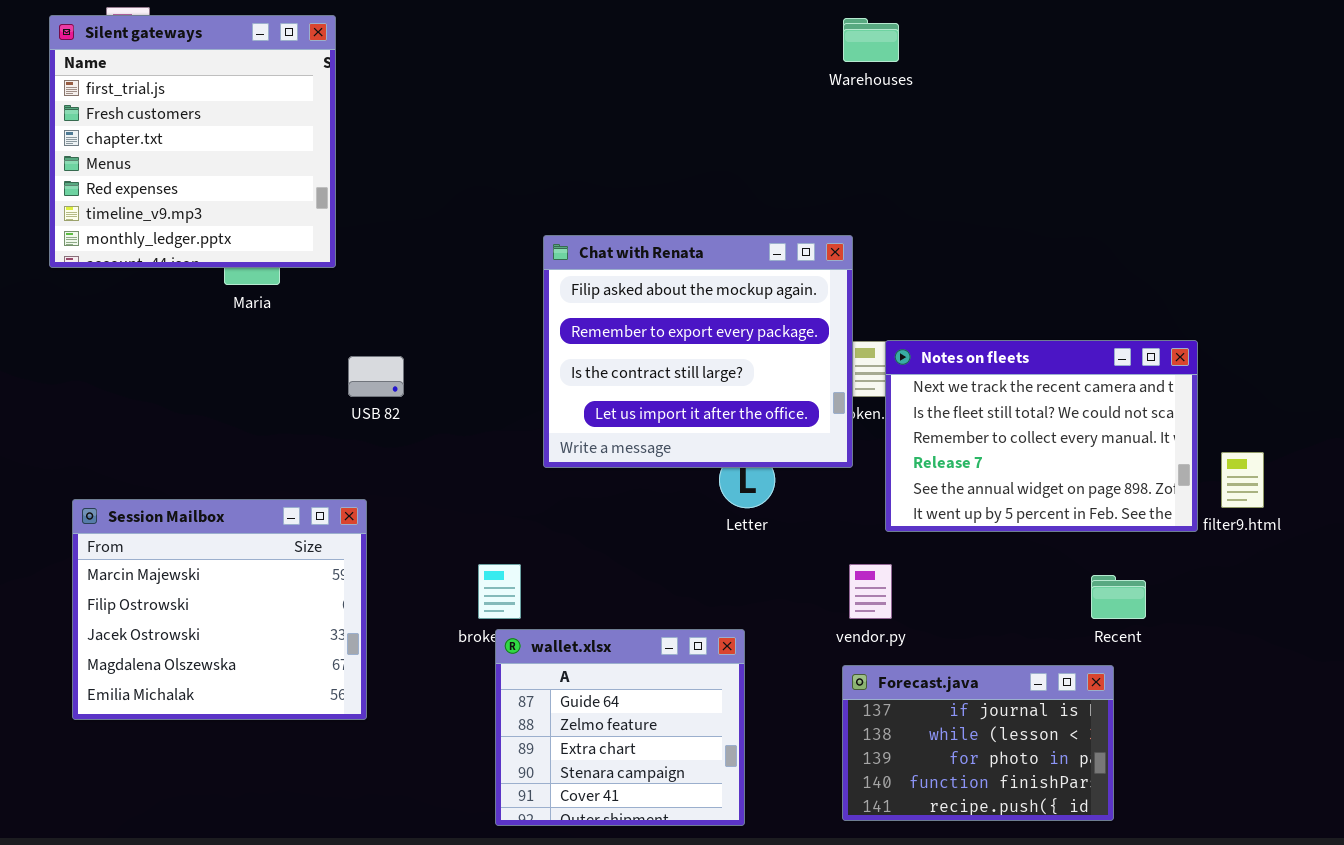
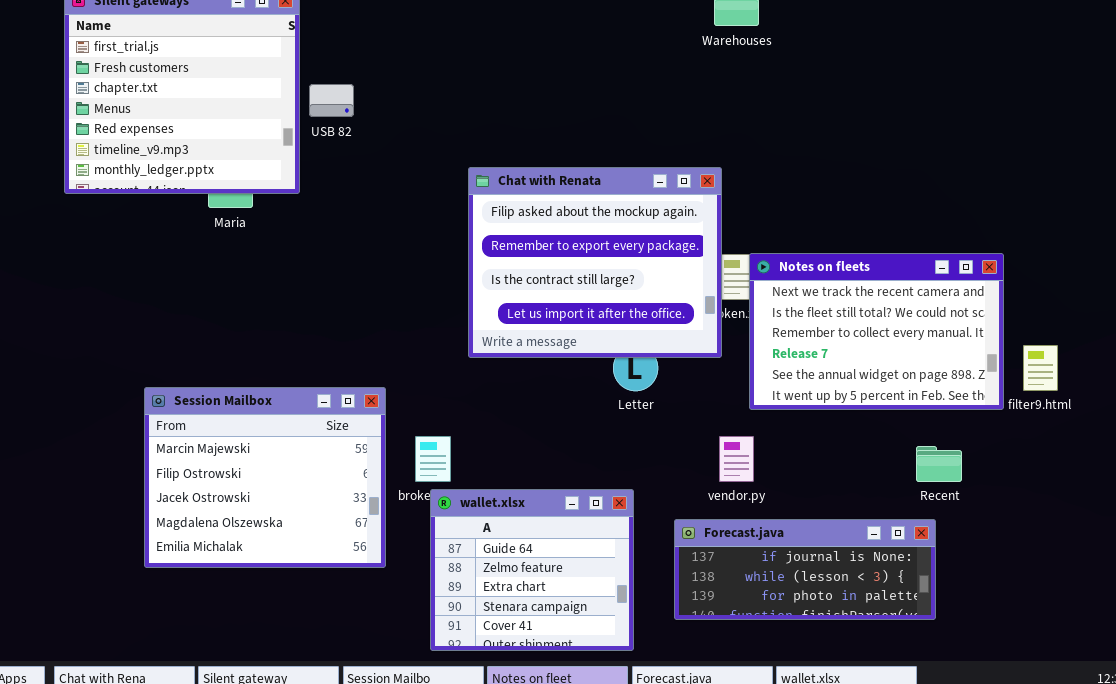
USB 82: [348,356,404,397] -> [309,84,354,117], moved
Session Mailbox: [72,499,367,720] -> [144,387,386,568], moved
Forecast.java: [842,665,1114,821] -> [674,519,936,620], resized

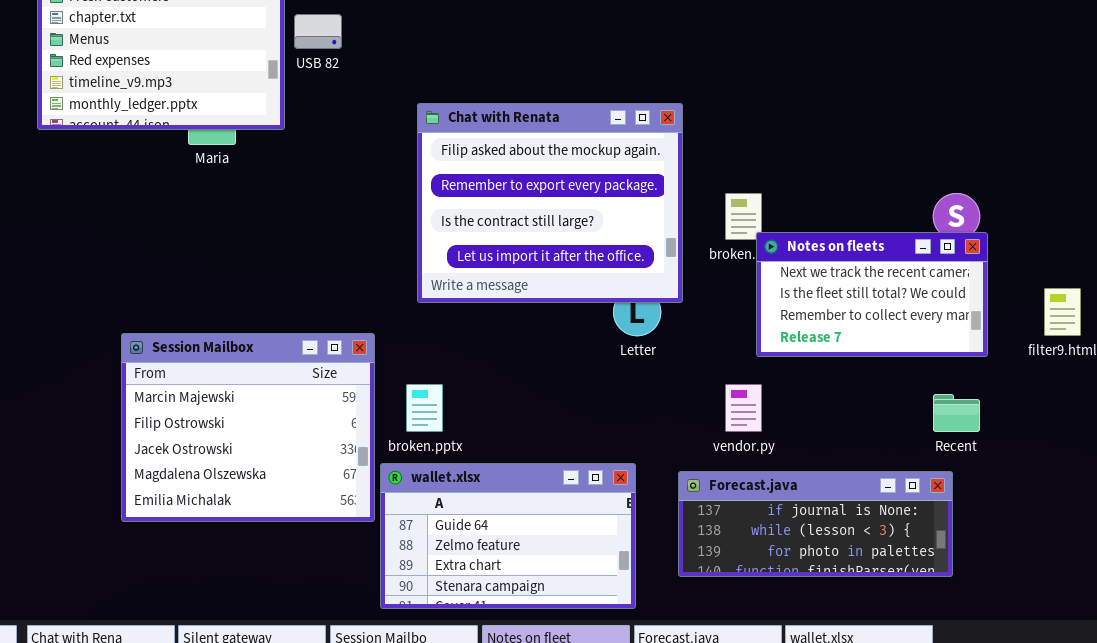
Chat with Renata: [468,167,722,358] -> [417,103,683,303], moved
Notes on fleets: [749,253,1004,410] -> [756,232,988,357], resized
wallet.xlsx: [430,489,634,651] -> [380,463,636,609], resized

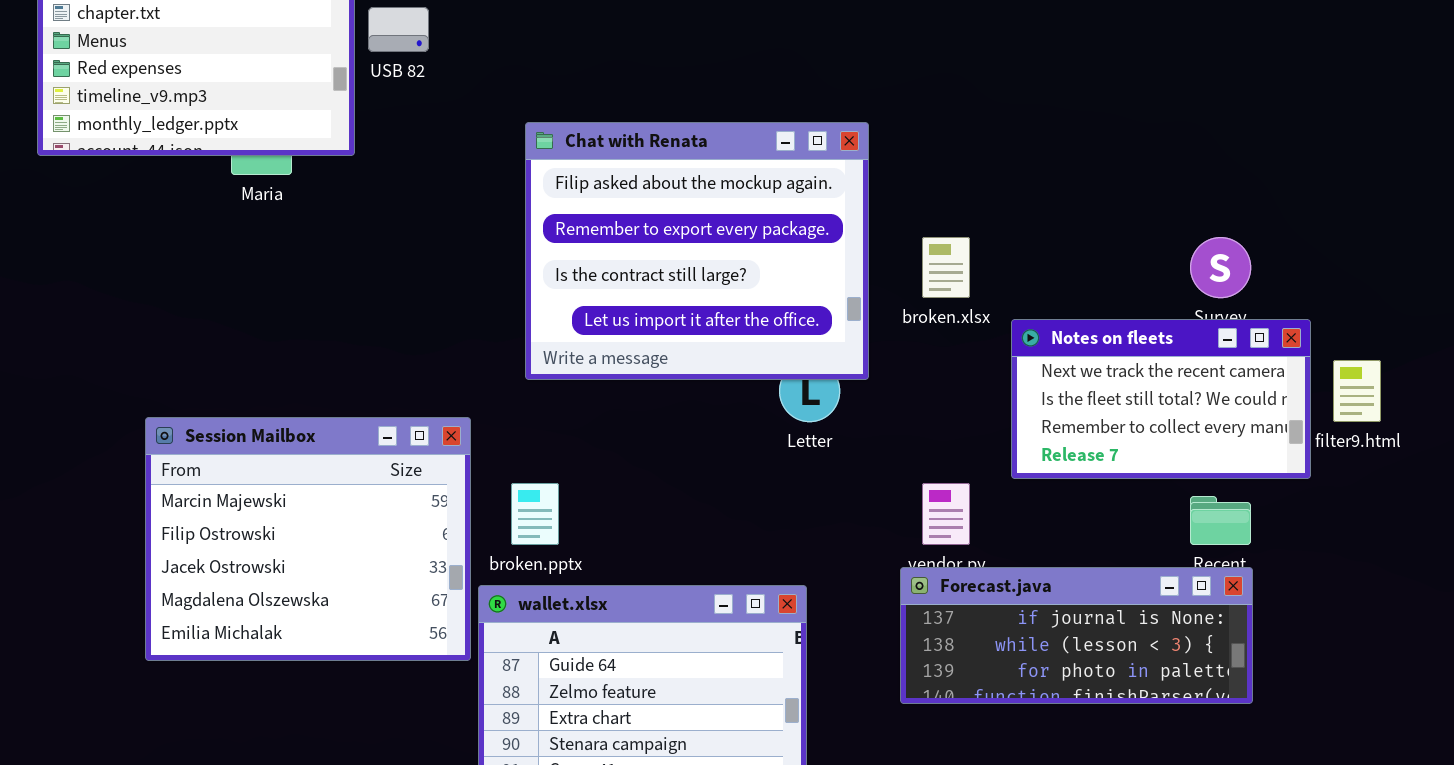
Notes on fleets: [756,232,988,357] -> [1011,319,1311,479], moved
Forecast.java: [678,471,953,577] -> [900,567,1253,704], moved

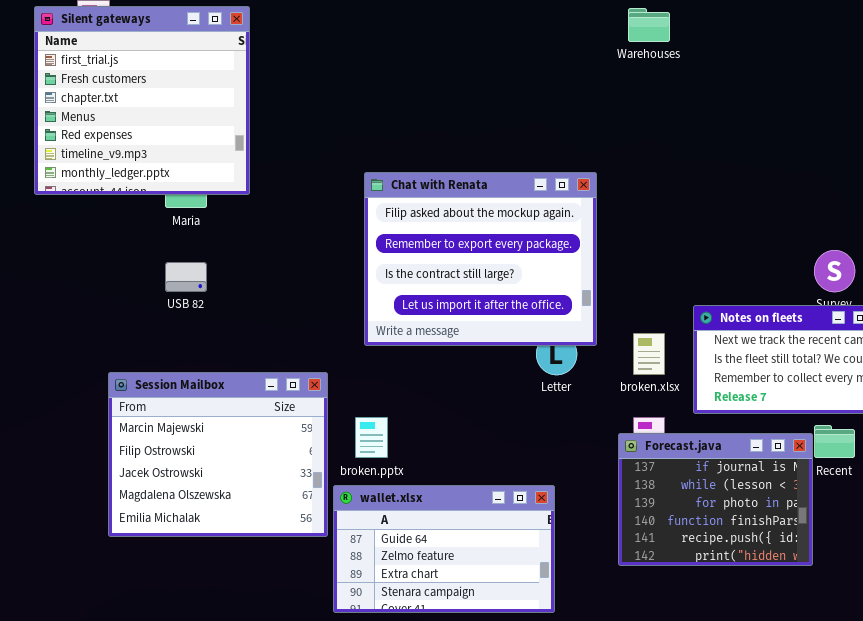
USB 82: [368,7,429,52] -> [165,262,207,292], moved
broken.xlsx: [922,237,970,298] -> [633,333,665,375], moved
Forecast.java: [900,567,1253,704] -> [618,433,813,566], resized

